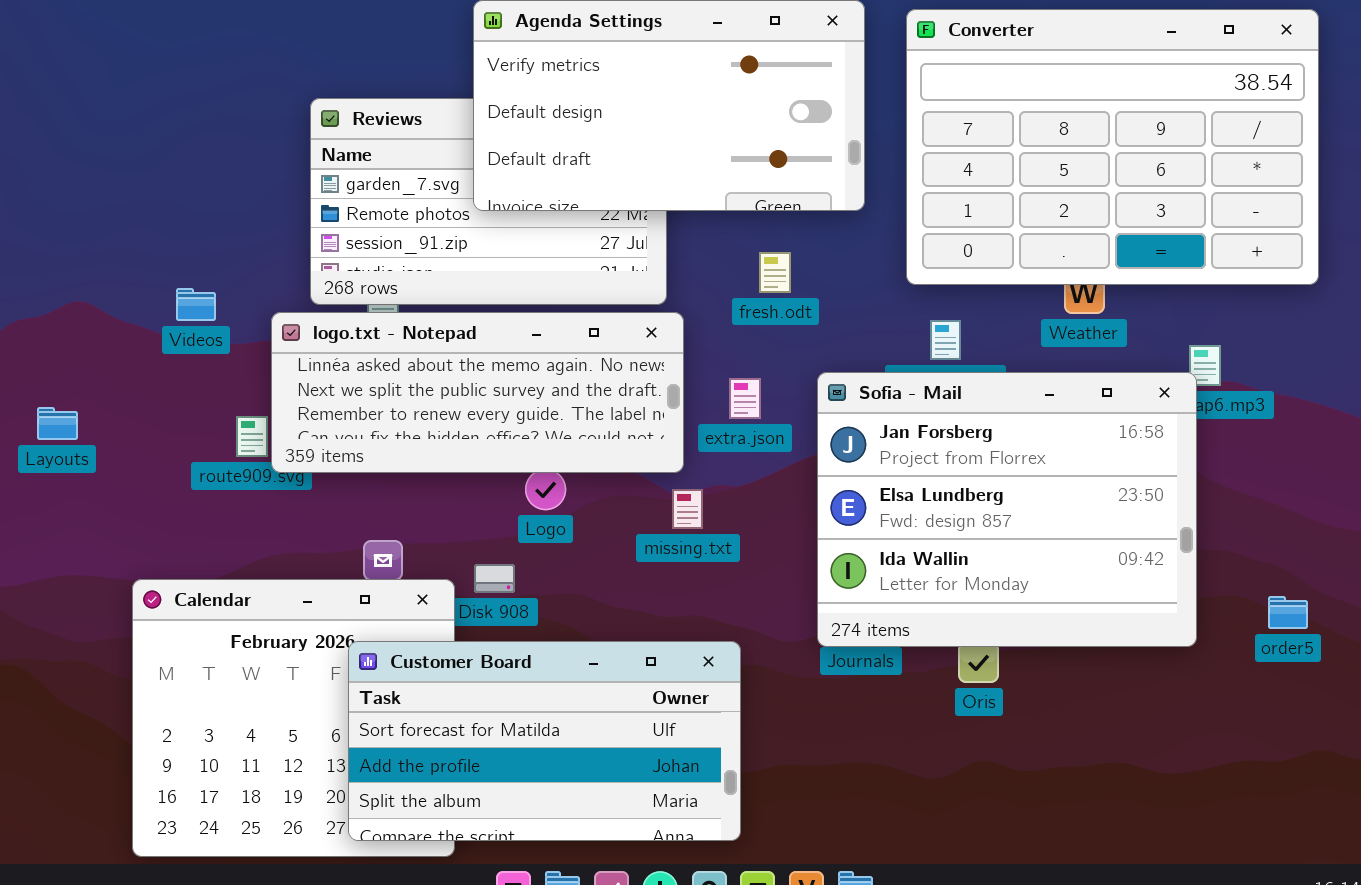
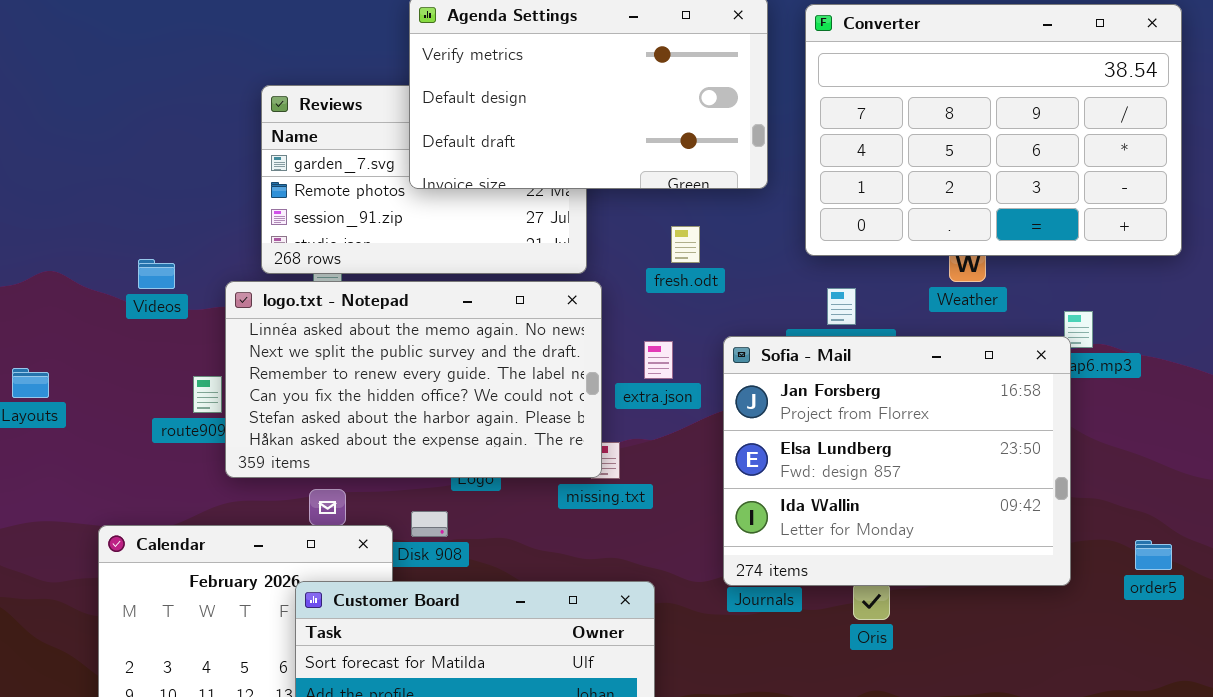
logo.txt - Notepad: [271,312,684,473] -> [225,281,602,478], resized

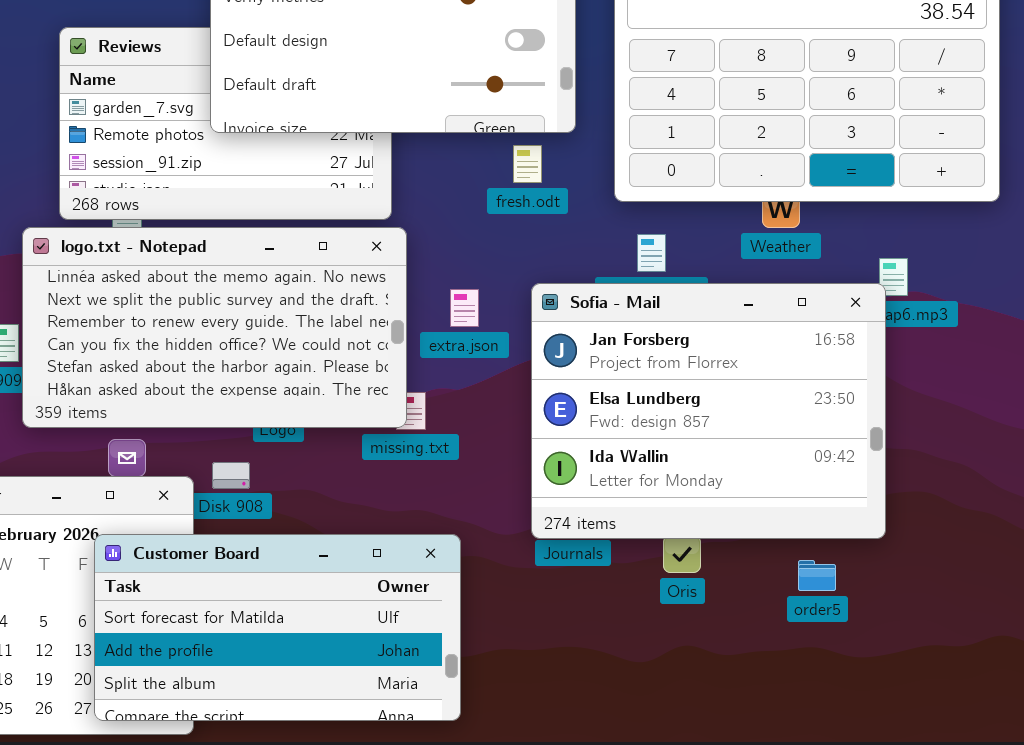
fresh.odt: [671,226,700,263] -> [513,145,542,183], moved
order5: [1135,540,1172,570] -> [798,560,836,591], moved

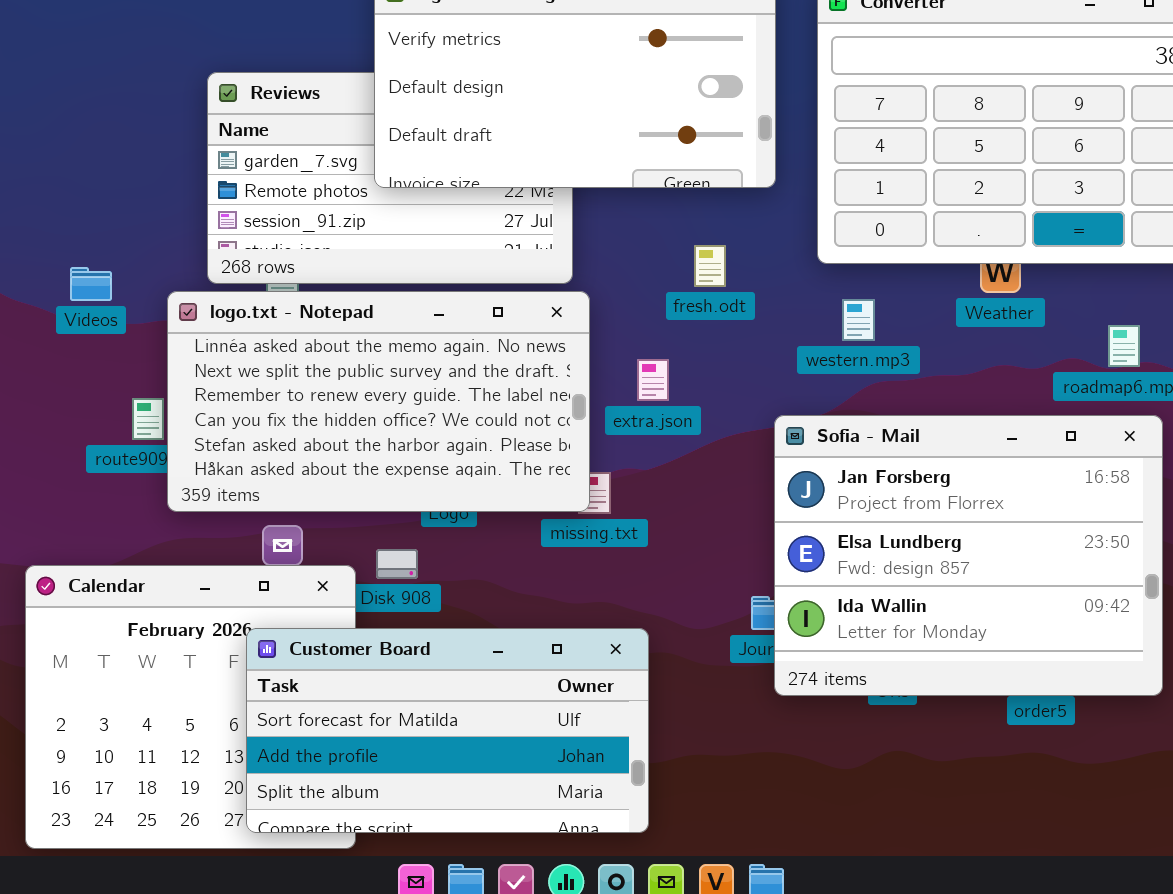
fresh.odt: [513,145,542,183] -> [694,245,726,287], moved
Sofia - Mail: [531,283,886,539] -> [774,415,1163,696], moved

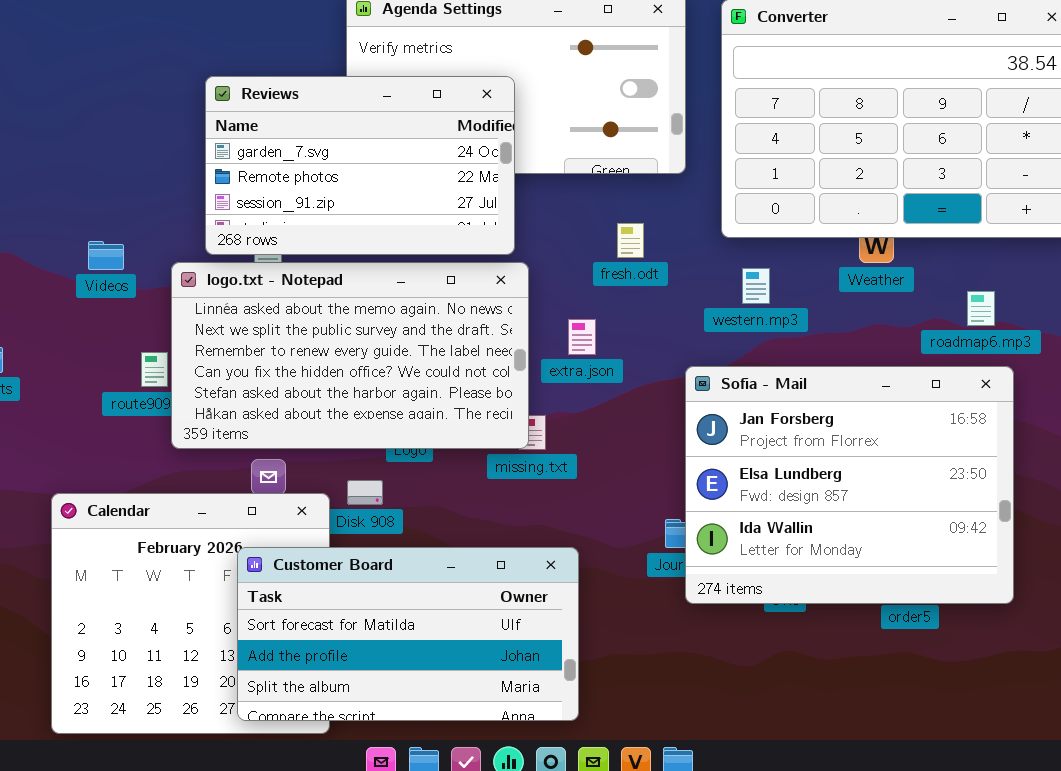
Reviews: [207,72,573,284] -> [205,76,515,255], raised

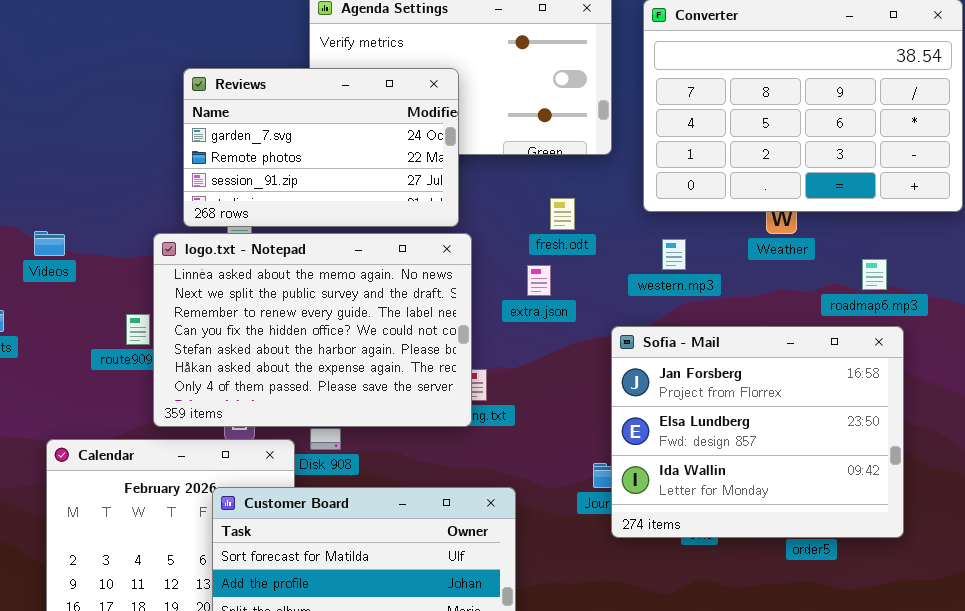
Videos: [88,241,124,270] -> [34,231,65,256], moved
logo.txt - Notepad: [171,262,529,449] -> [153,233,472,427], resized
extra.json: [568,319,596,355] -> [527,265,551,296], moved

